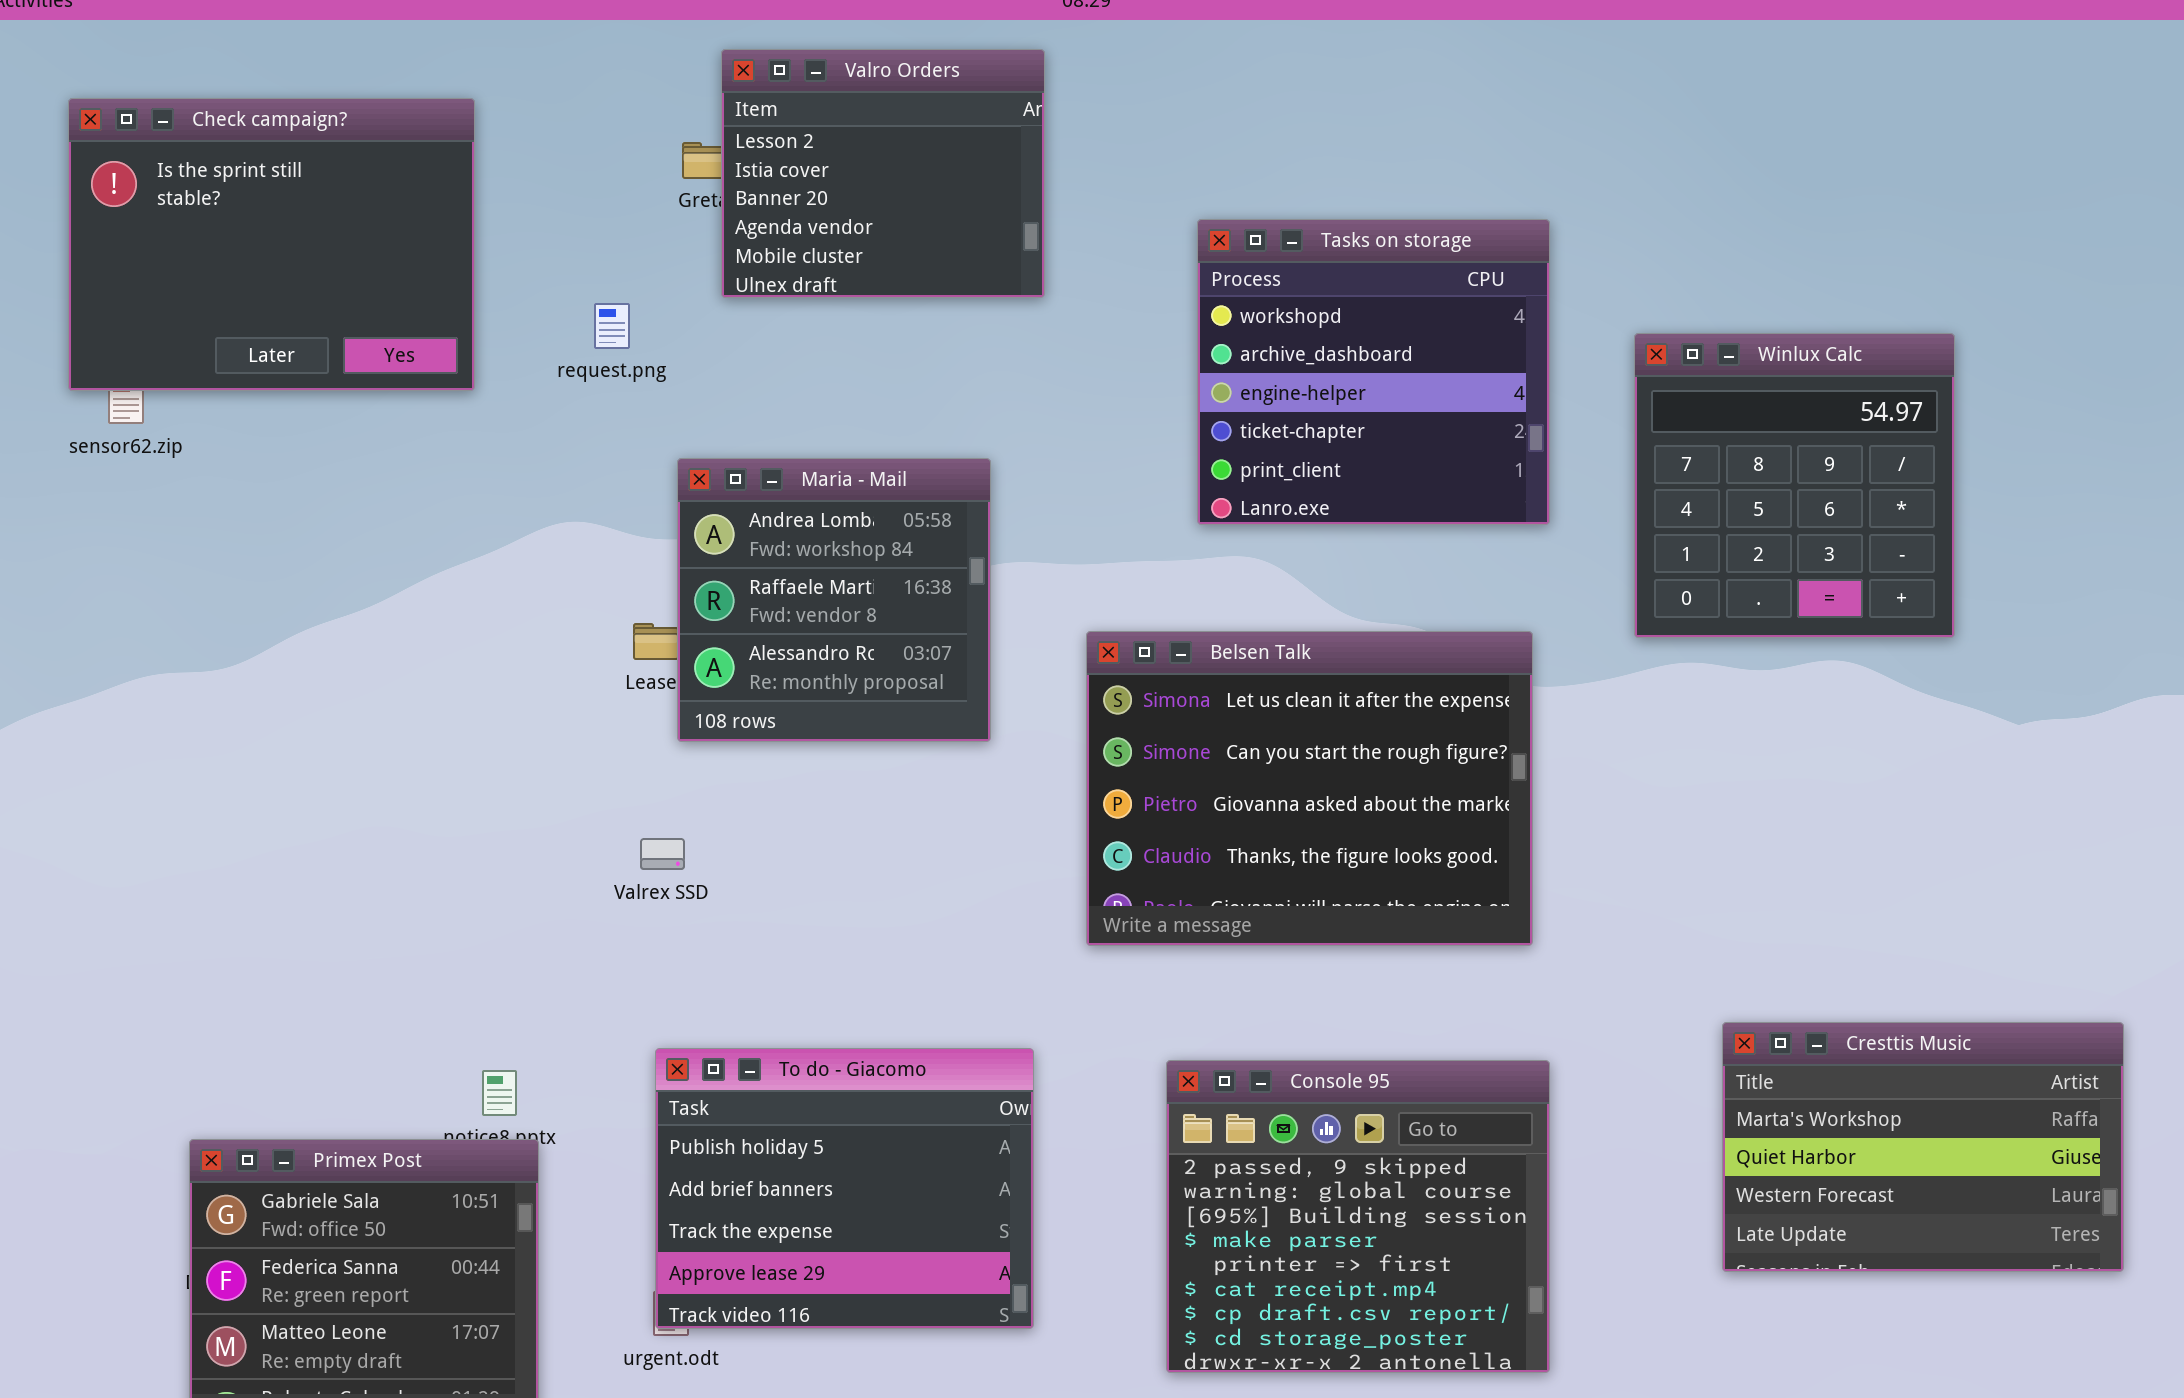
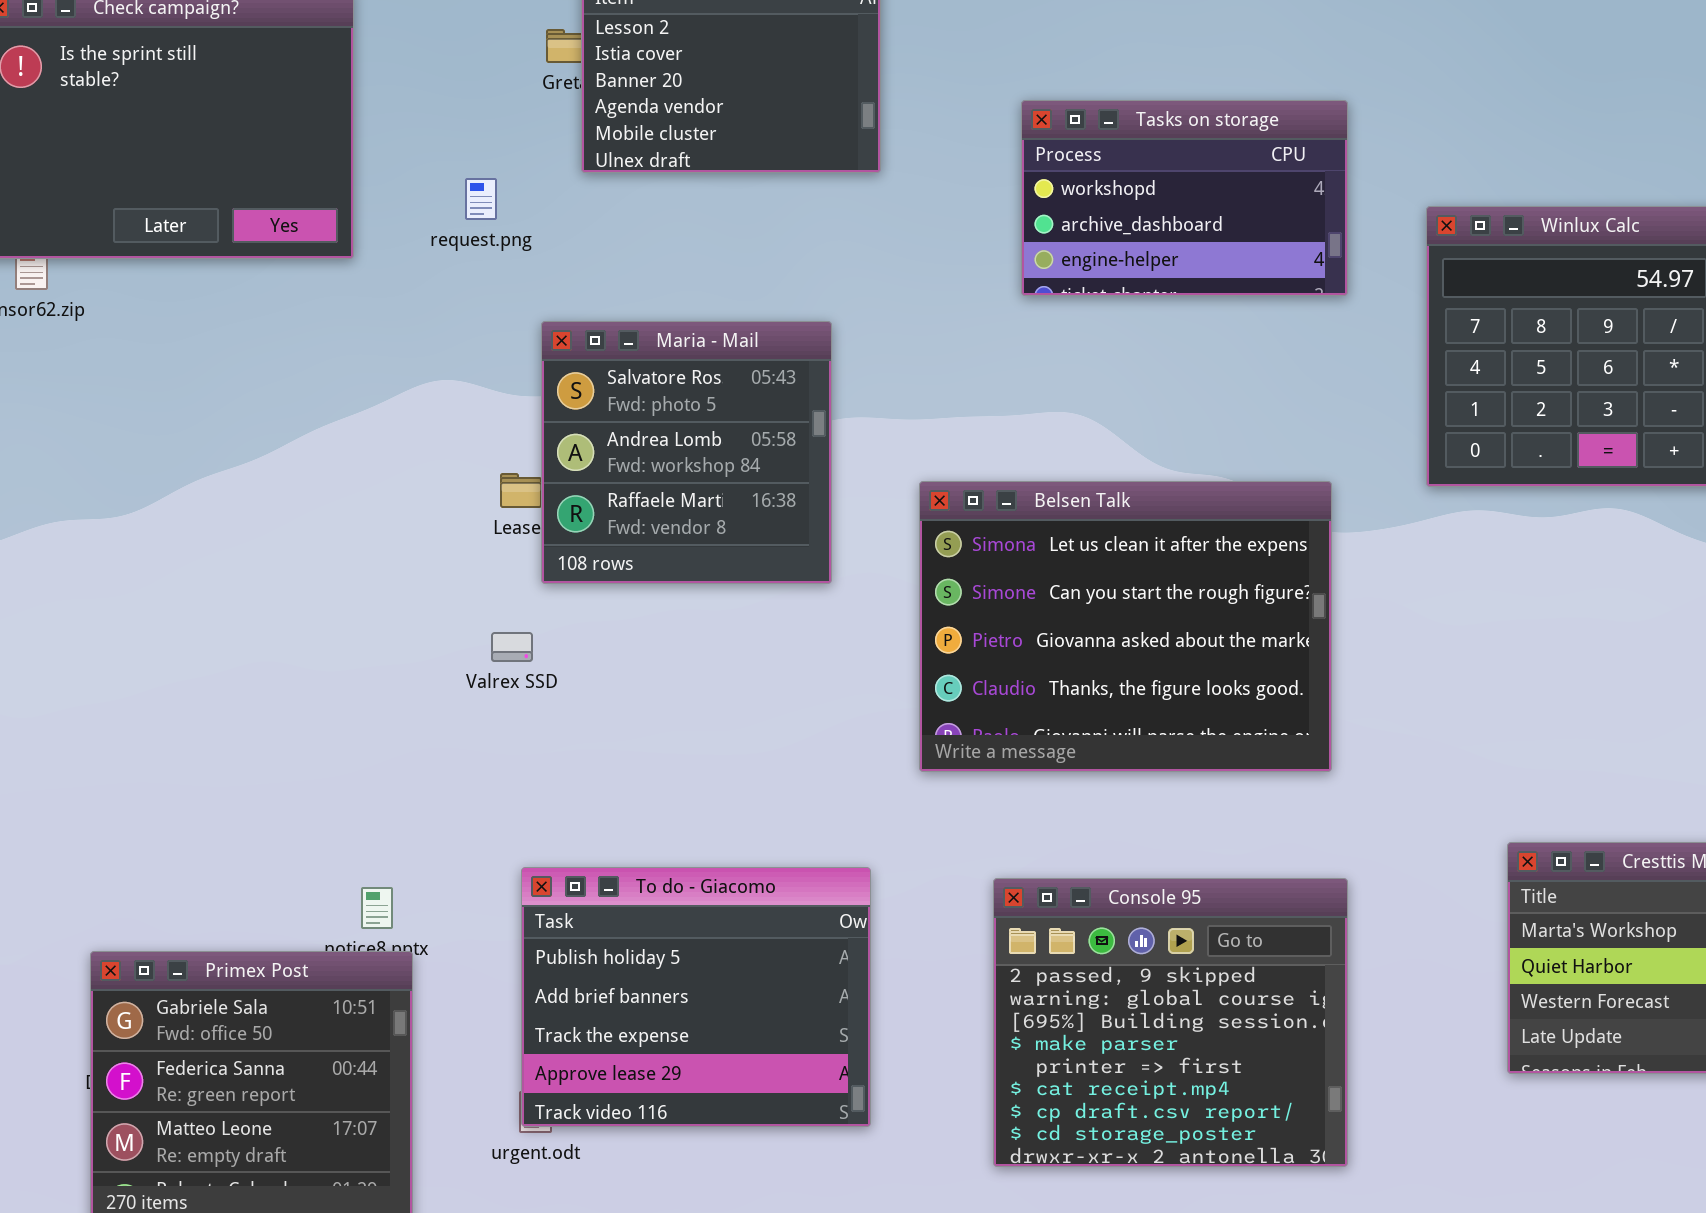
Tasks on storage: [1197,219,1550,525] -> [1021,100,1348,296], resized
Maria - Mail: [677,458,991,742] -> [541,321,832,584], scrolled up 1 row
Valrex SSD: [640,838,685,870] -> [491,632,533,662], moved

